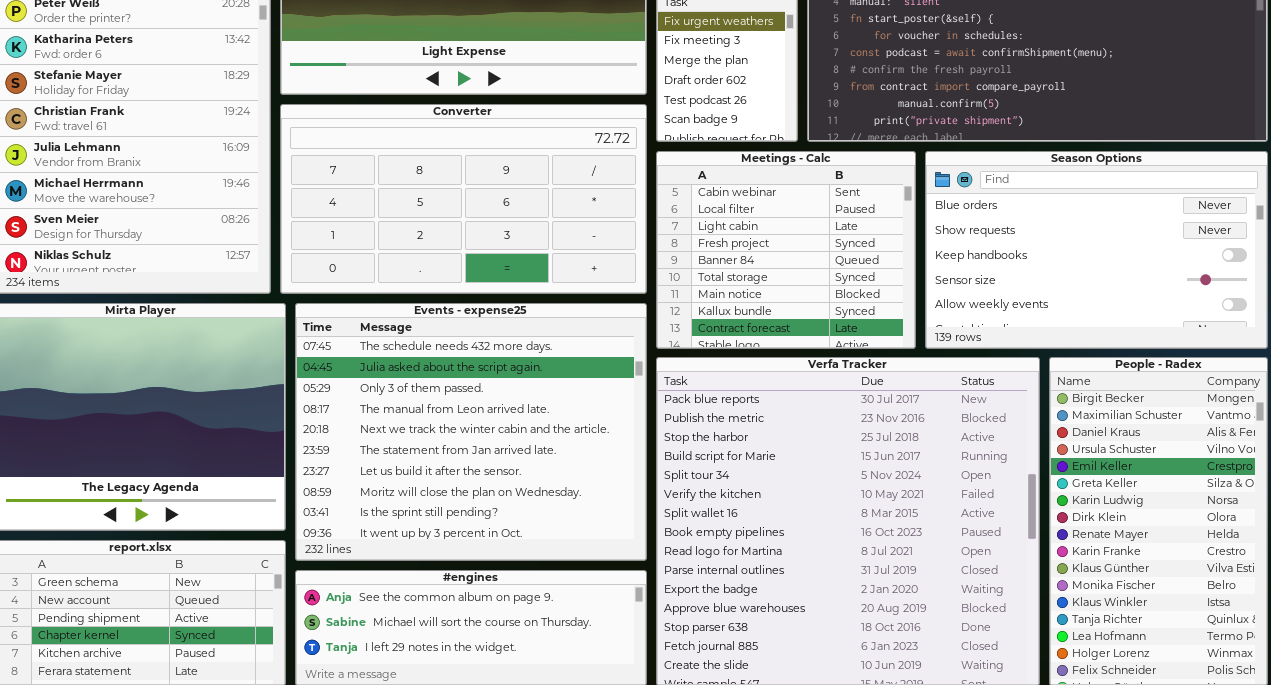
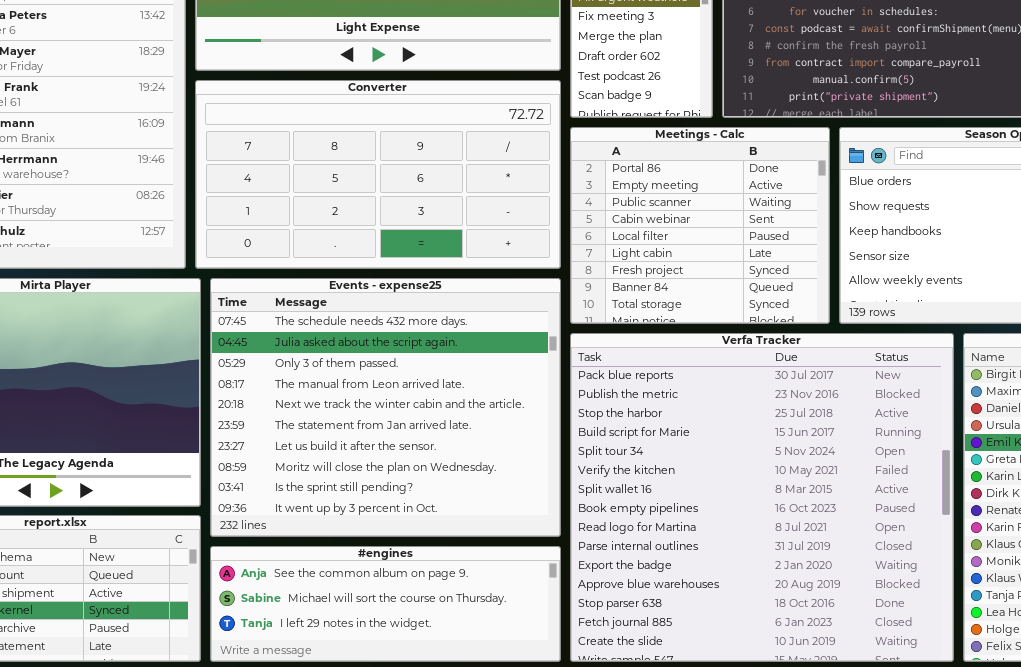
Meetings - Calc: [656,151,916,349] -> [570,127,830,324], scrolled up 3 rows

